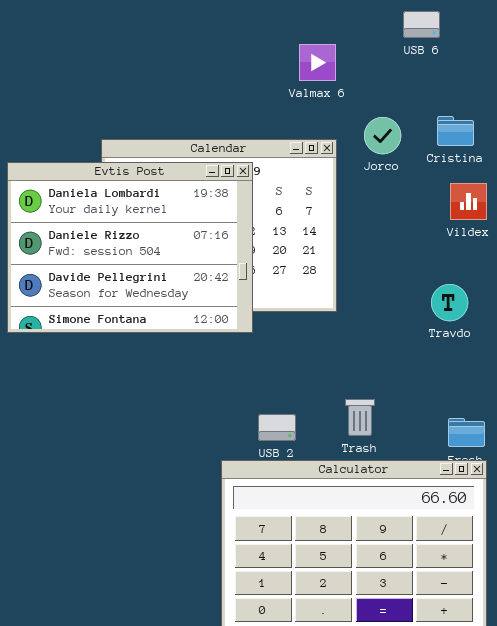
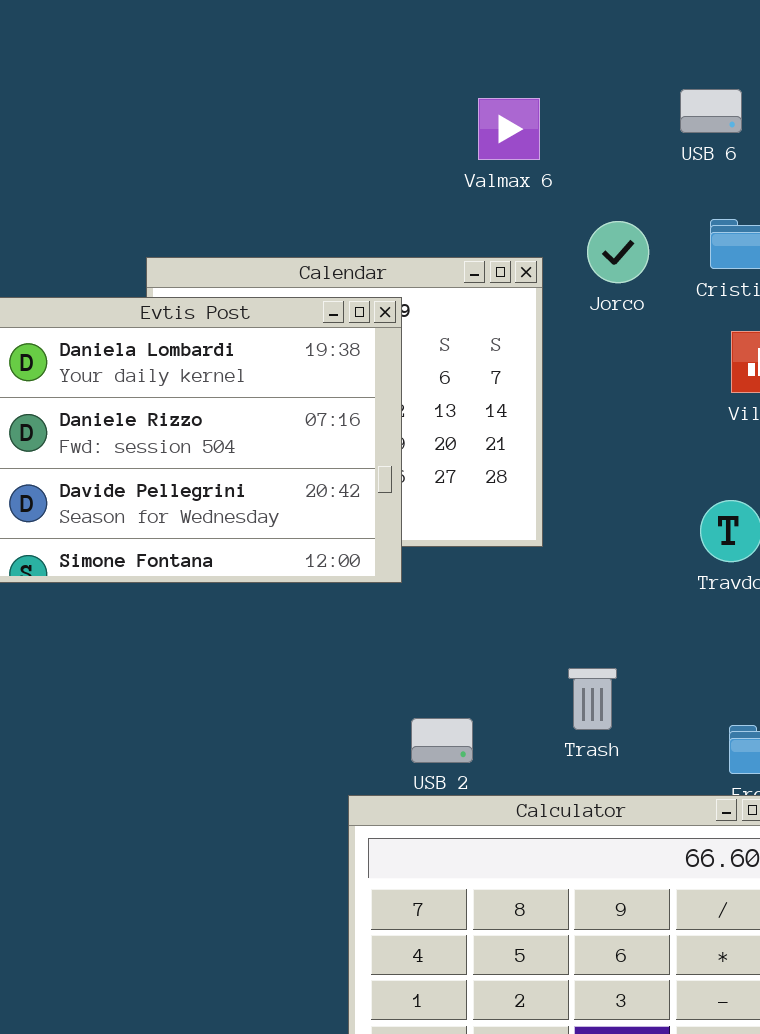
USB 6: [403,11,440,38] -> [680,89,742,133], moved
Trash: [345,399,375,436] -> [568,668,617,730], moved

